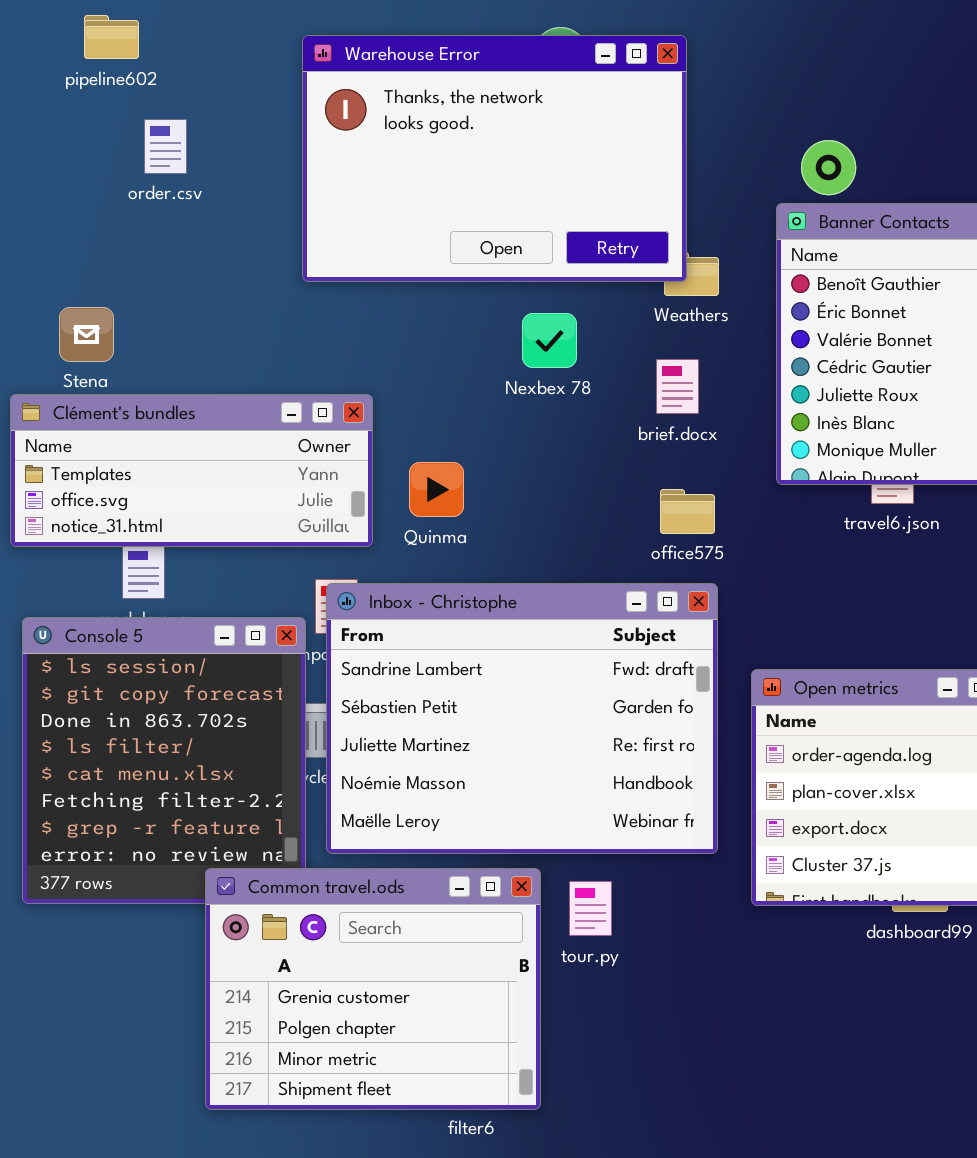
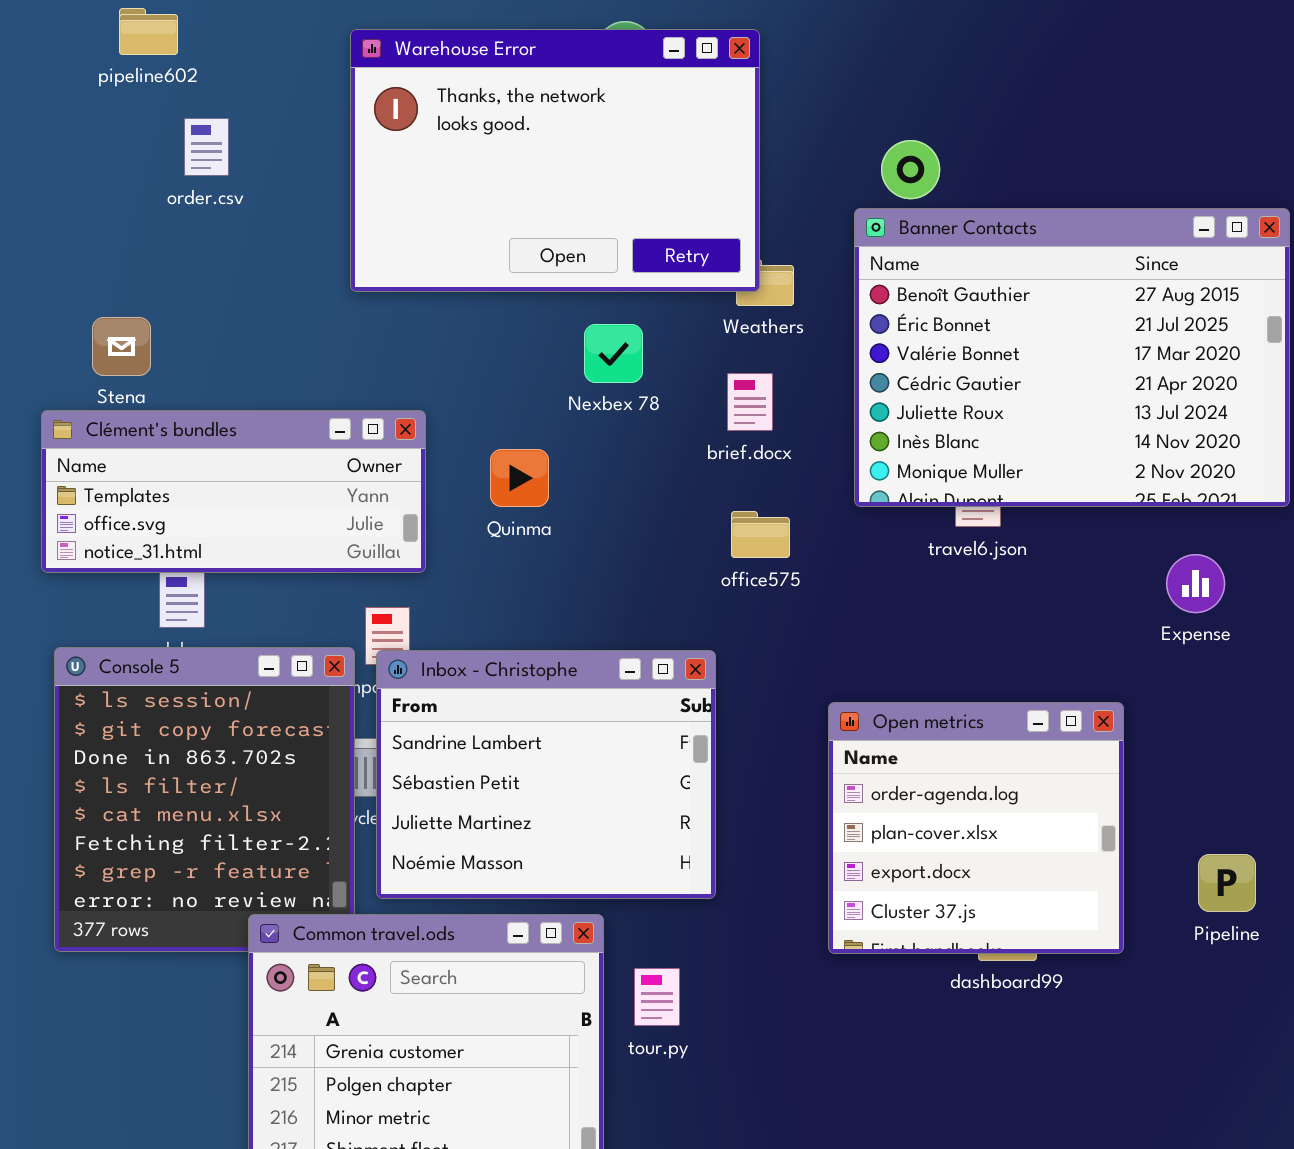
Quinma: [409,462,464,517] -> [490,449,549,507], moved
Inbox - Christophe: [326,583,718,854] -> [376,650,716,899], resized
tour.py: [569,881,612,936] -> [634,968,680,1026], moved

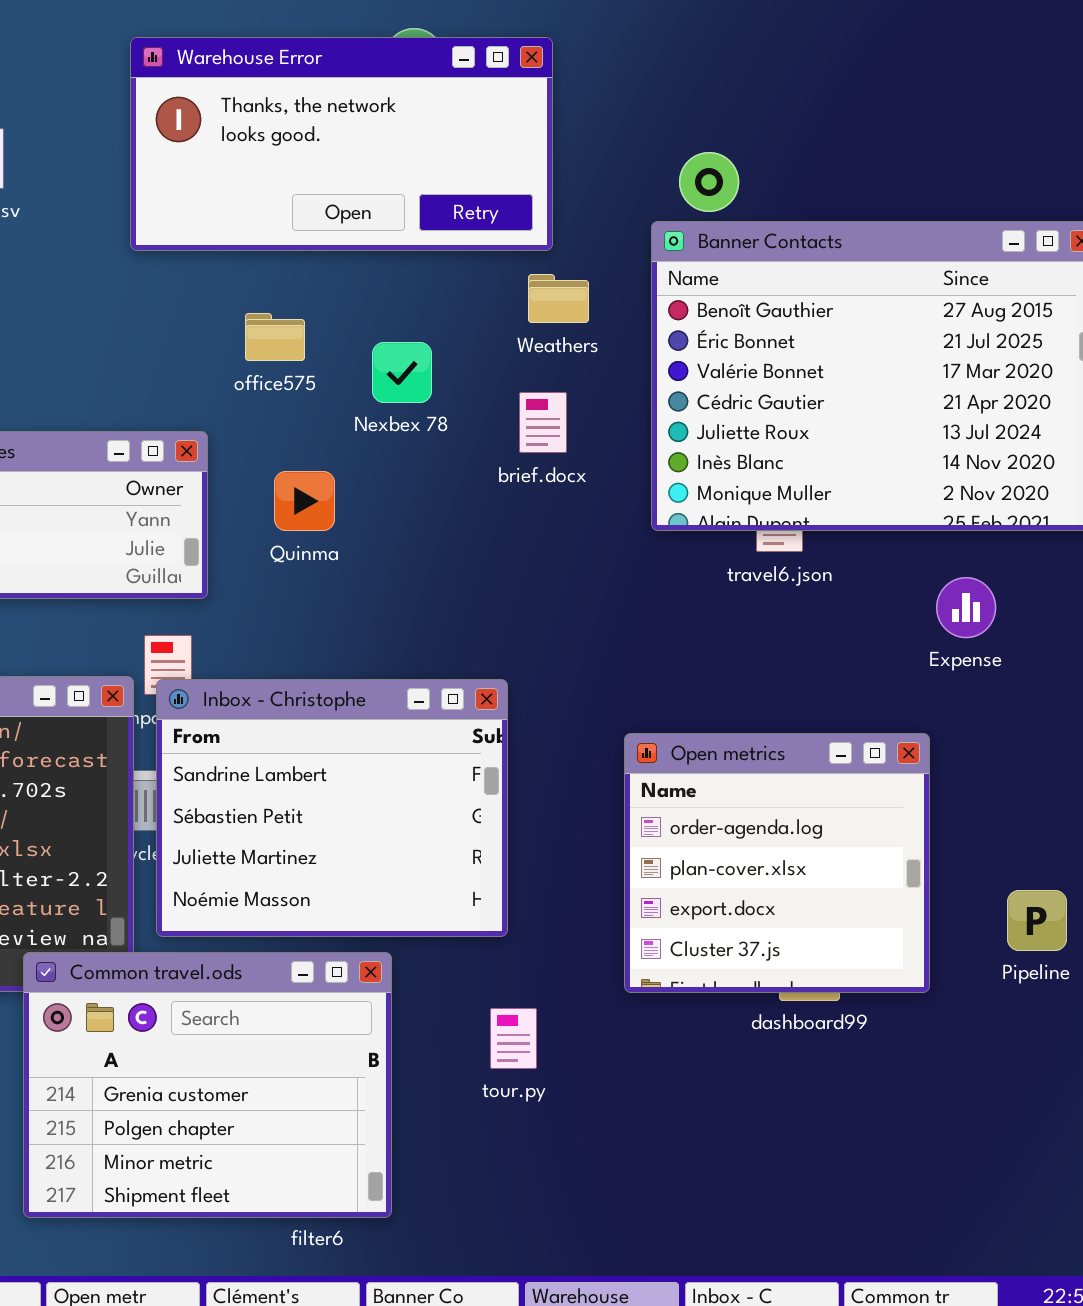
Warehouse Error: [350,29,760,292] -> [130,37,553,251], resized
office575: [731,511,790,558] -> [245,313,305,361], moved
Expense: [1166,554,1225,613] -> [936,577,996,638], moved
tour.py: [634,968,680,1026] -> [490,1008,537,1069], moved

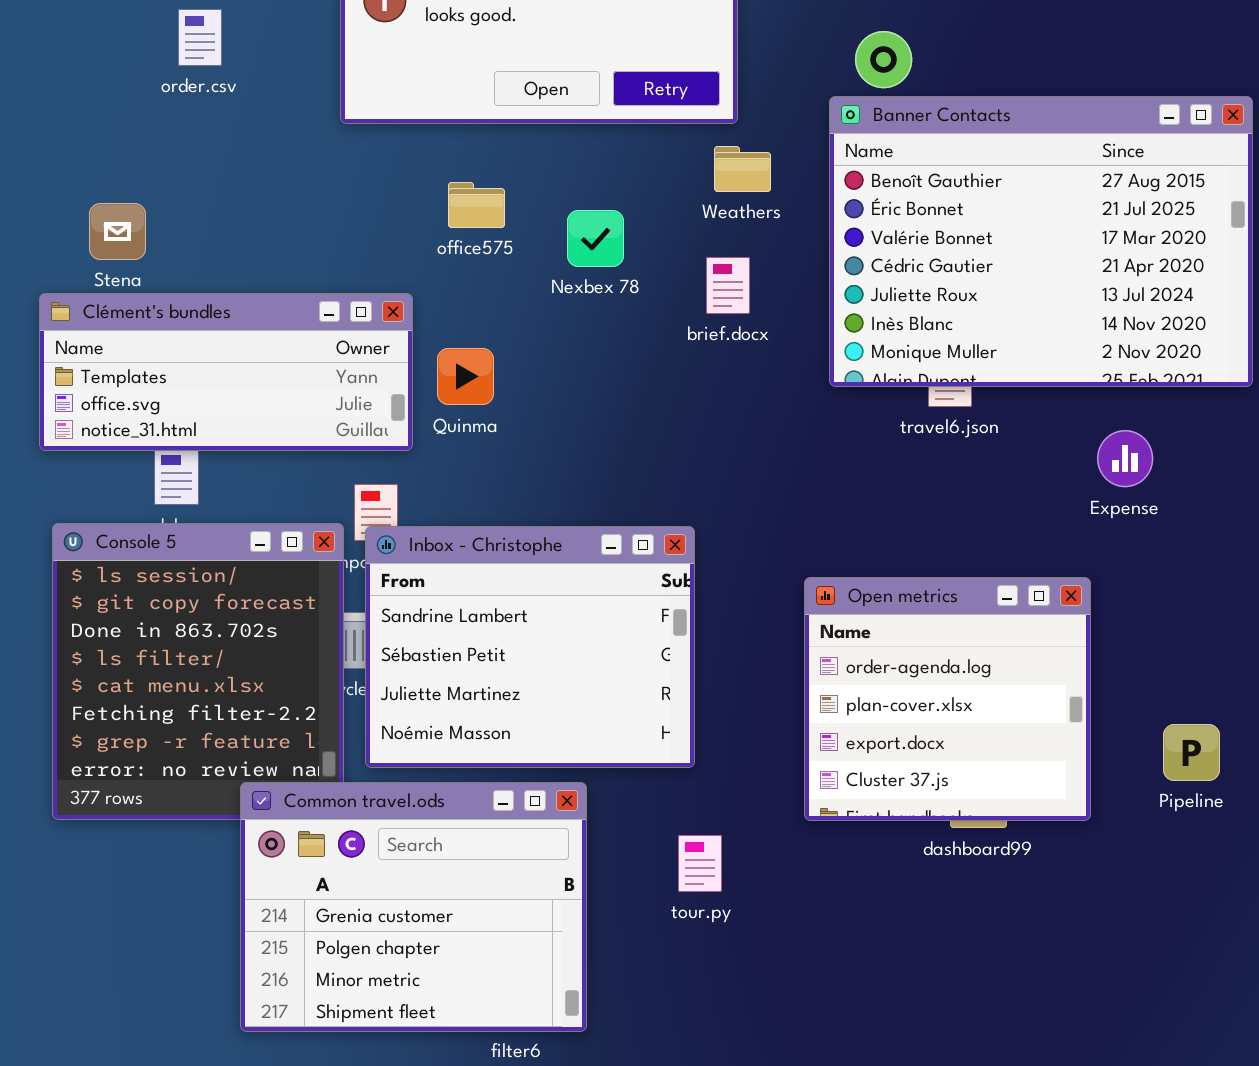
Quinma: [274,471,335,531] -> [437,348,494,405], moved

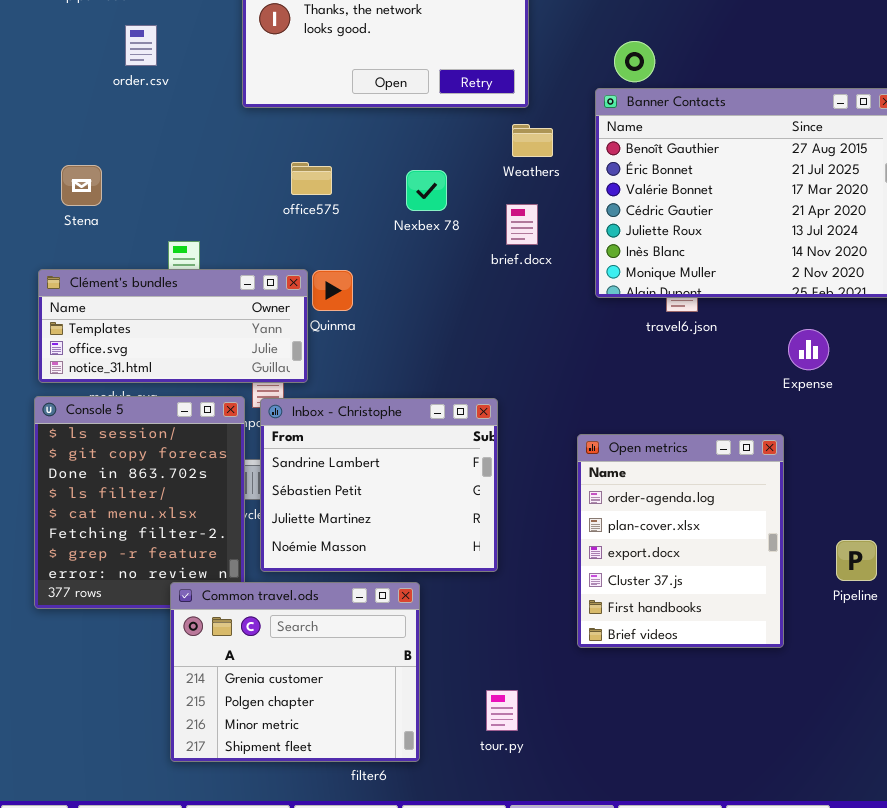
office575: [448,182,505,228] -> [291,162,332,195], moved
Clément's bundles: [39,293,413,451] -> [38,269,308,383], moved
Open metrics: [804,577,1091,821] -> [577,434,784,648], resized
tour.py: [678,835,722,892] -> [486,690,518,731], moved

